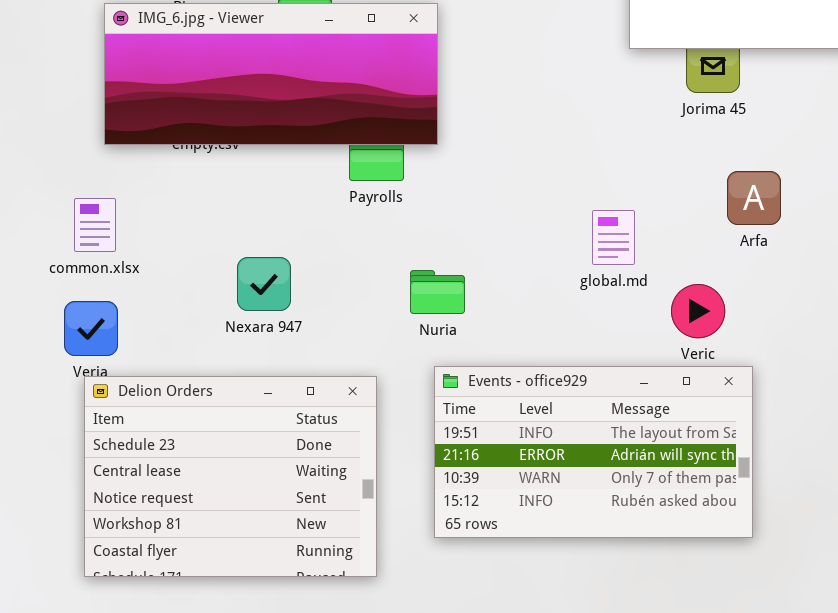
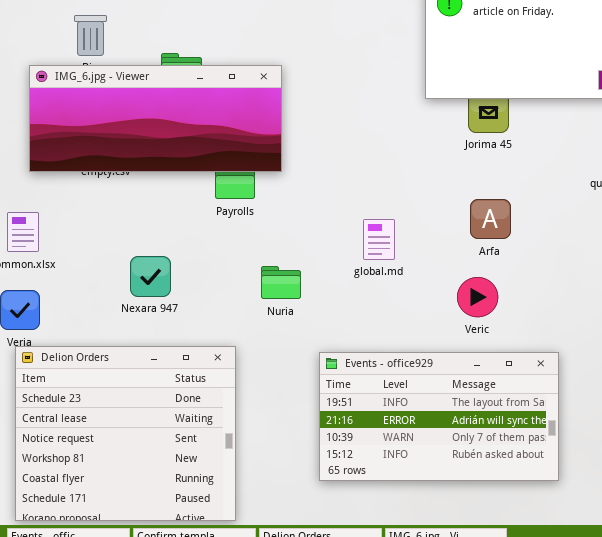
Arfa: [727,171,781,225] -> [470,199,511,239], moved
global.md: [592,210,635,265] -> [363,219,395,260], moved
Events - office929: [434,366,753,538] -> [319,352,559,481], moved
Delion Orders: [84,376,377,577] -> [15,346,236,521], resized

